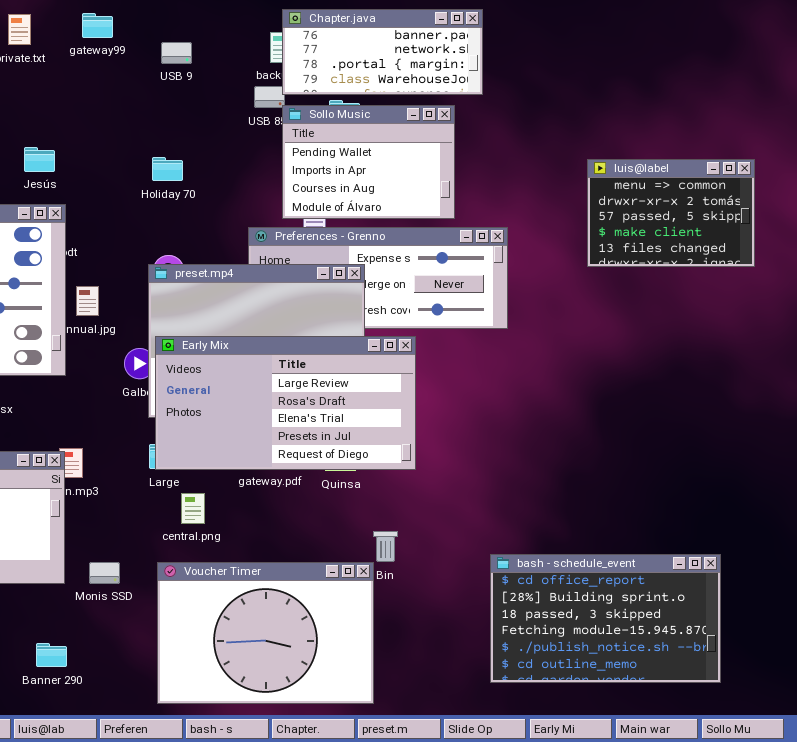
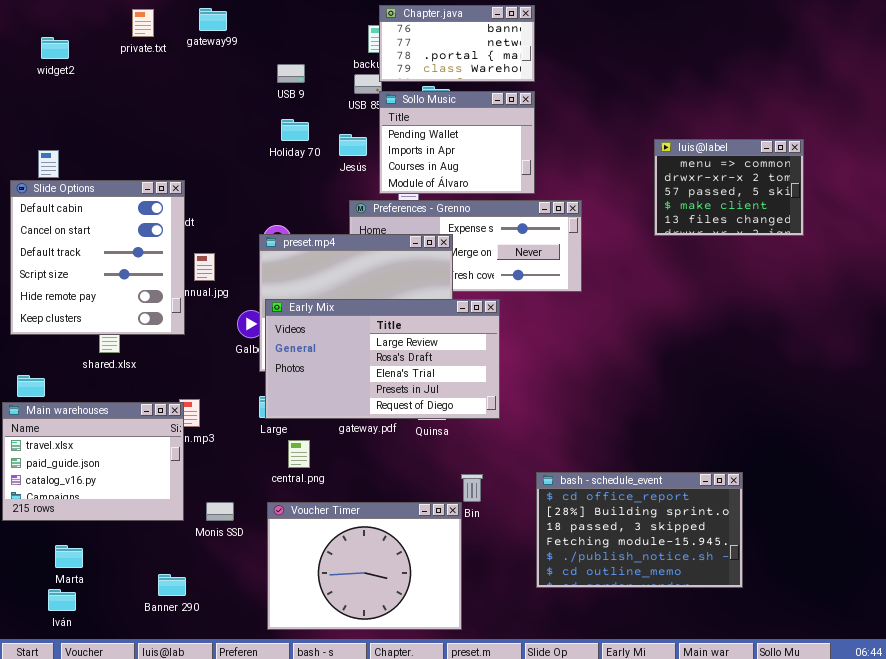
Chapter.java: [282,9,483,95] -> [379,5,535,82], resized
USB 9: [161,42,192,64] -> [277,64,305,83], moved
Jesús: [24,147,55,172] -> [339,134,367,156], moved
Holiday 70: [152,157,183,181] -> [281,119,309,141], moved
bash - schedule_event: [490,554,721,683] -> [536,472,743,588], moved

